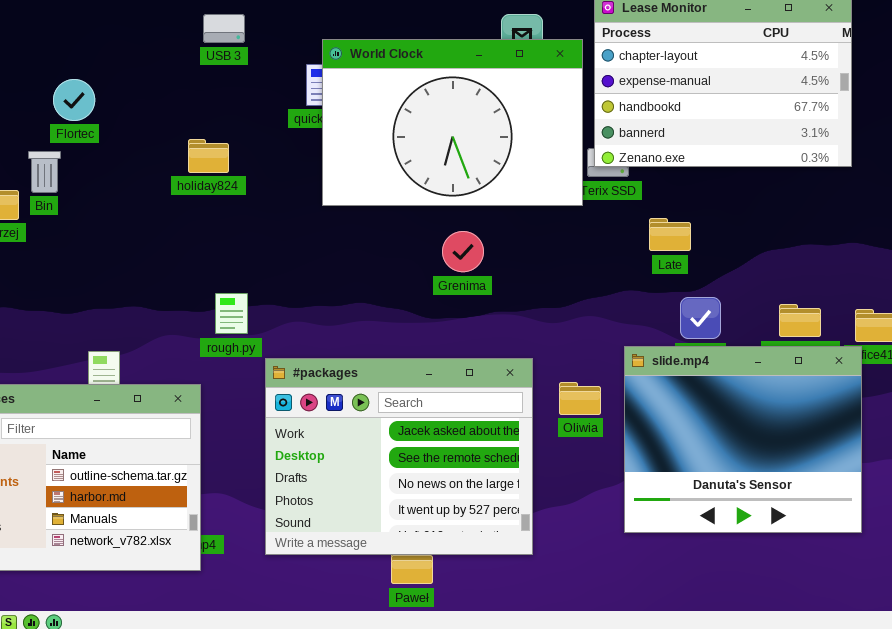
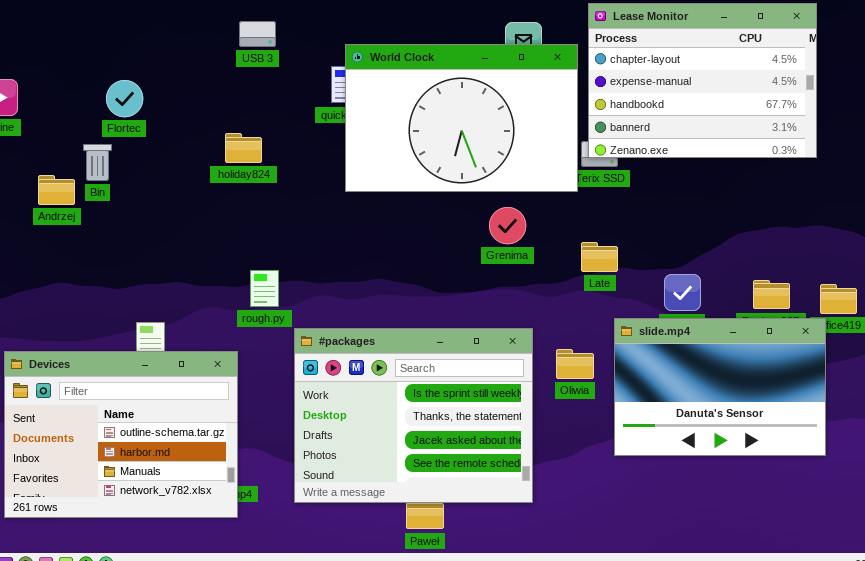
Late: [649,218,691,251] -> [581,242,618,272], moved
Grenima: [442,231,484,272] -> [489,207,526,244], moved
slide.mp4: [624,346,862,533] -> [614,318,826,456], resized
#packages: [265,358,533,555] -> [294,328,533,503], scrolled up 2 rows

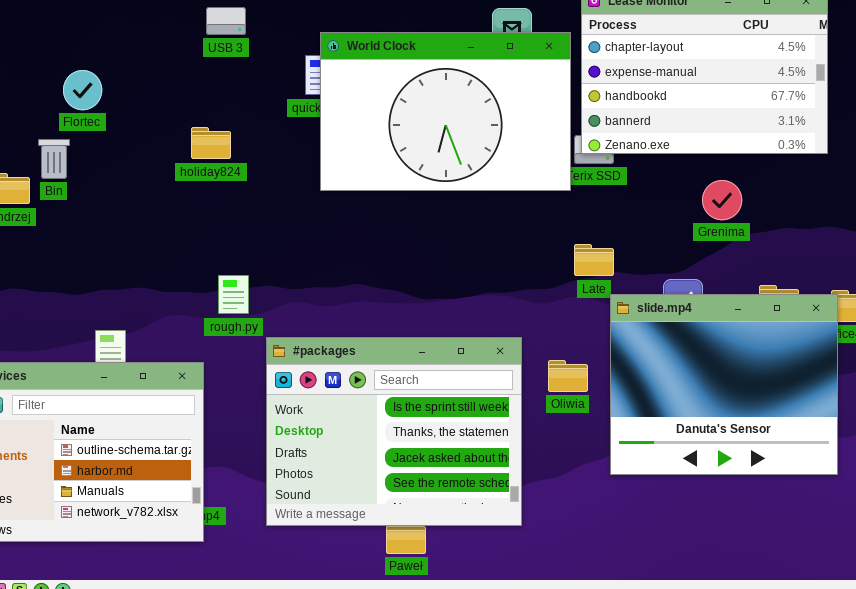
Grenima: [489,207,526,244] -> [702,180,742,220], moved
slide.mp4: [614,318,826,456] -> [610,294,838,475], resized

